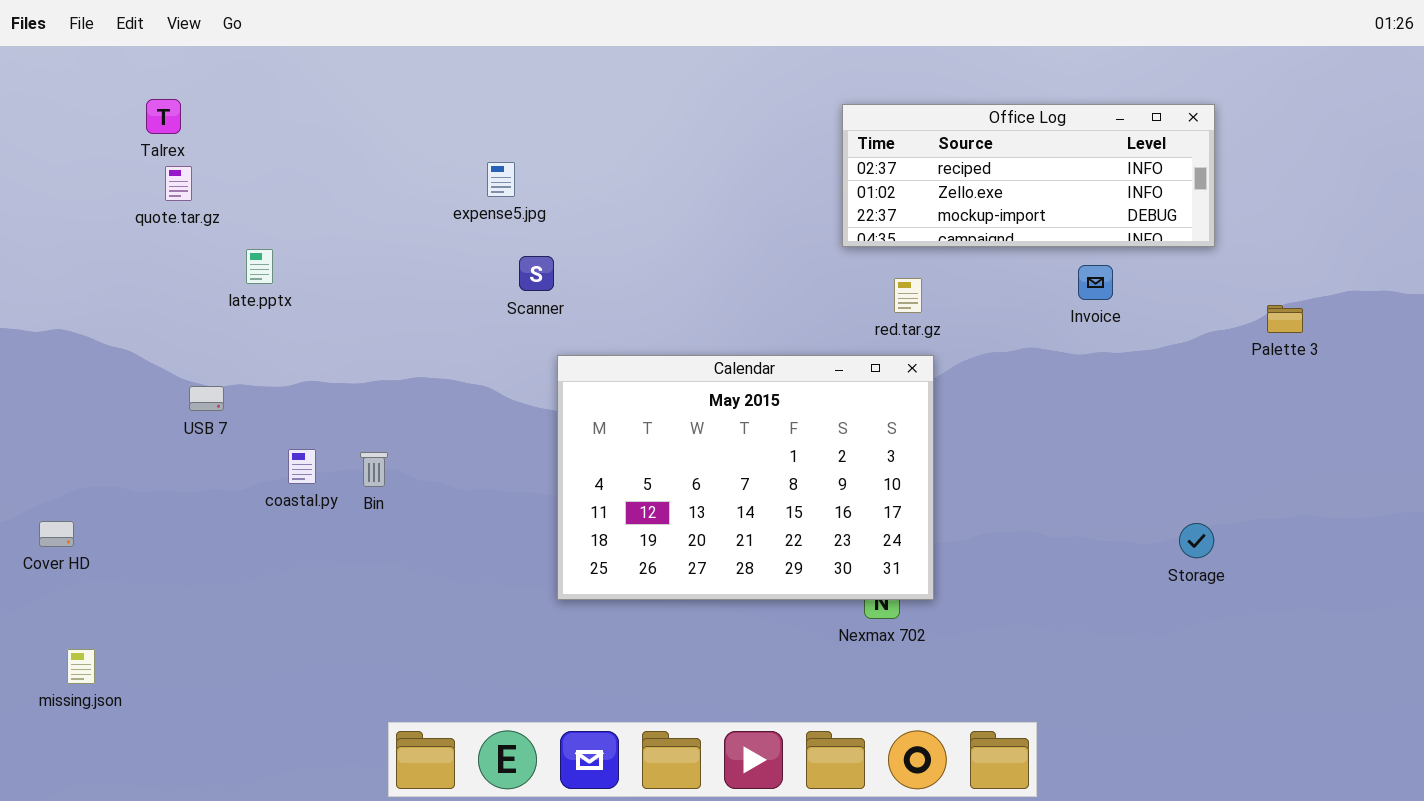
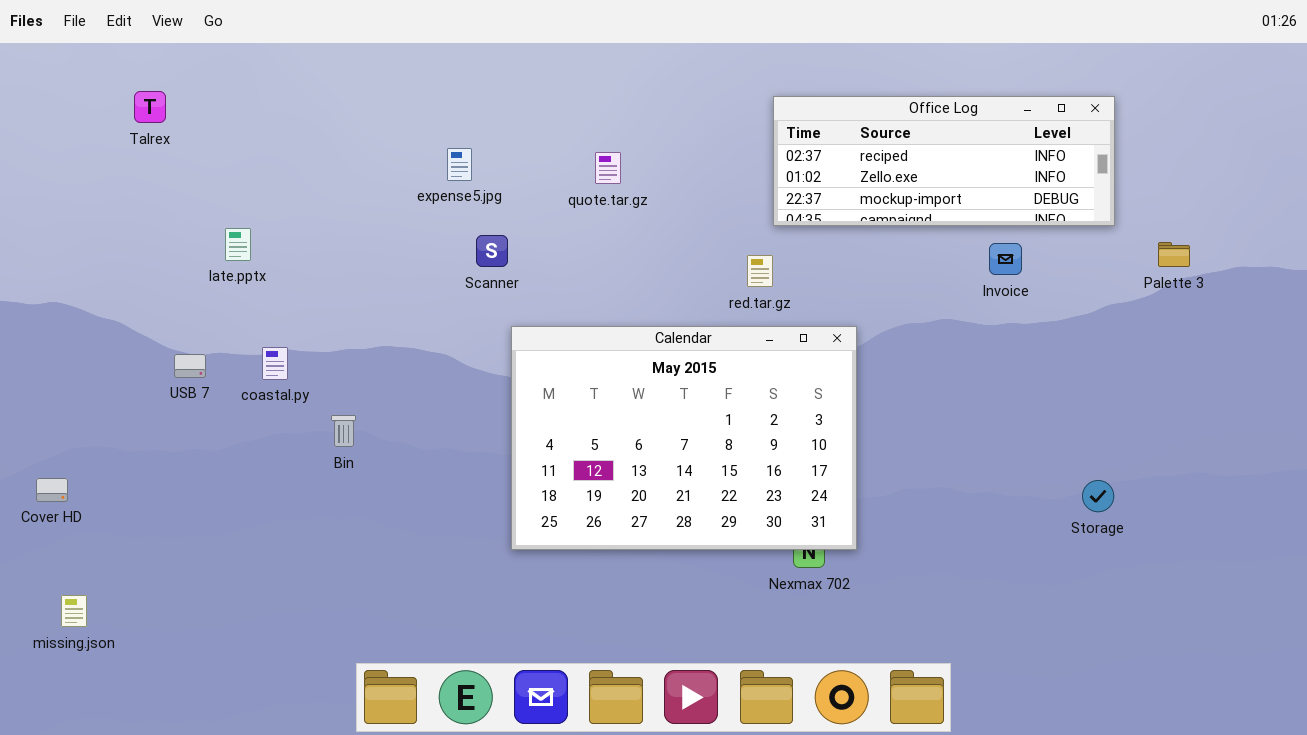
quote.tar.gz: [165,166,192,201] -> [595,152,621,184], moved
red.tar.gz: [894,278,922,313] -> [747,255,773,287], moved
Palette 3: [1267,305,1303,333] -> [1158,242,1190,267], moved
coastal.py: [288,449,316,484] -> [262,347,288,380], moved

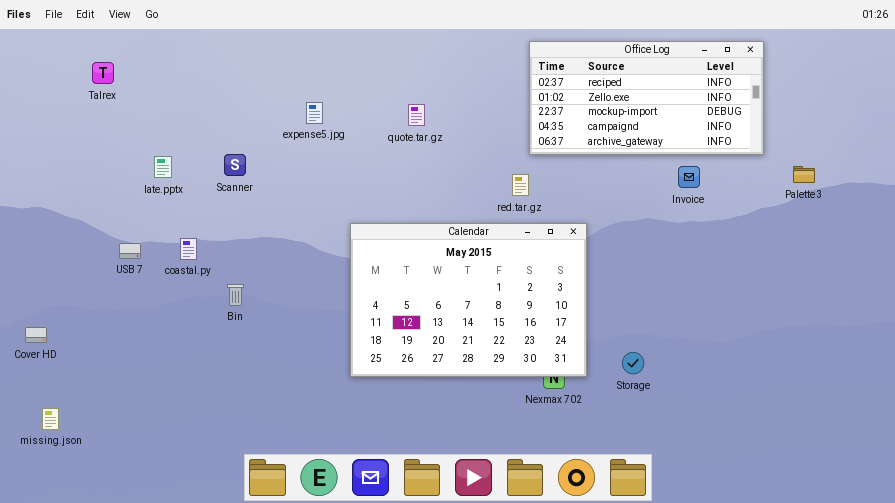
Office Log: [773,96,1115,226] -> [529,41,764,155], resized
Scanner: [476,235,508,267] -> [224,154,246,176], moved
Storage: [1082,480,1114,512] -> [622,352,644,374], moved

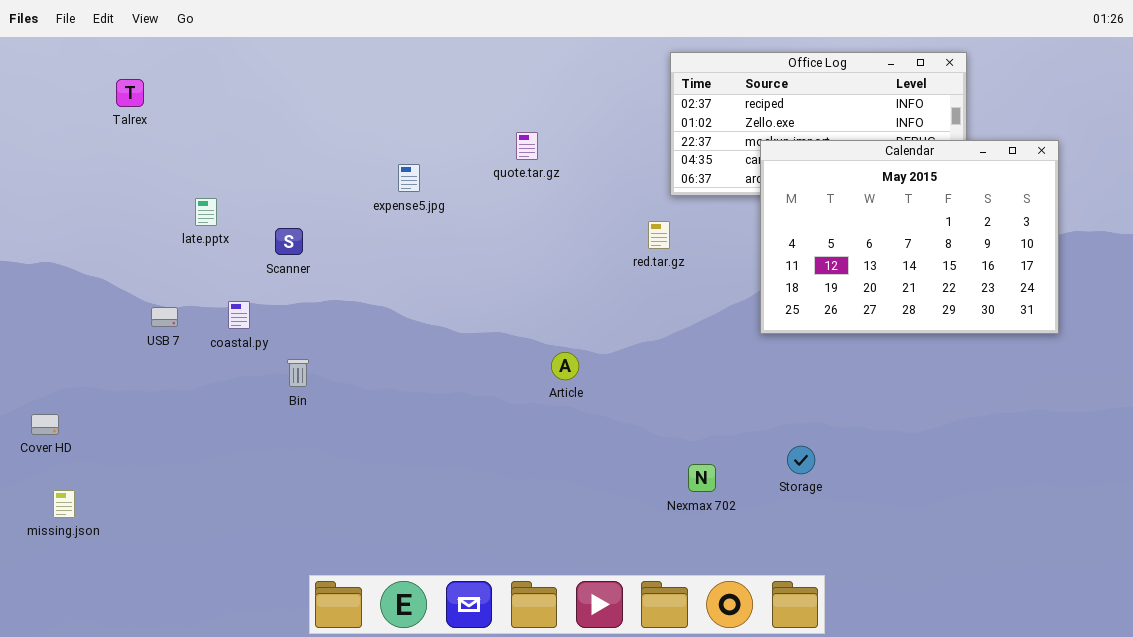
expense5.jpg: [306,102,323,124] -> [398,164,420,192], moved
Scanner: [224,154,246,176] -> [275,228,303,255], moved
Calendar: [350,223,587,377] -> [760,140,1059,334], moved
missing.json: [42,408,59,430] -> [53,490,75,518], moved

